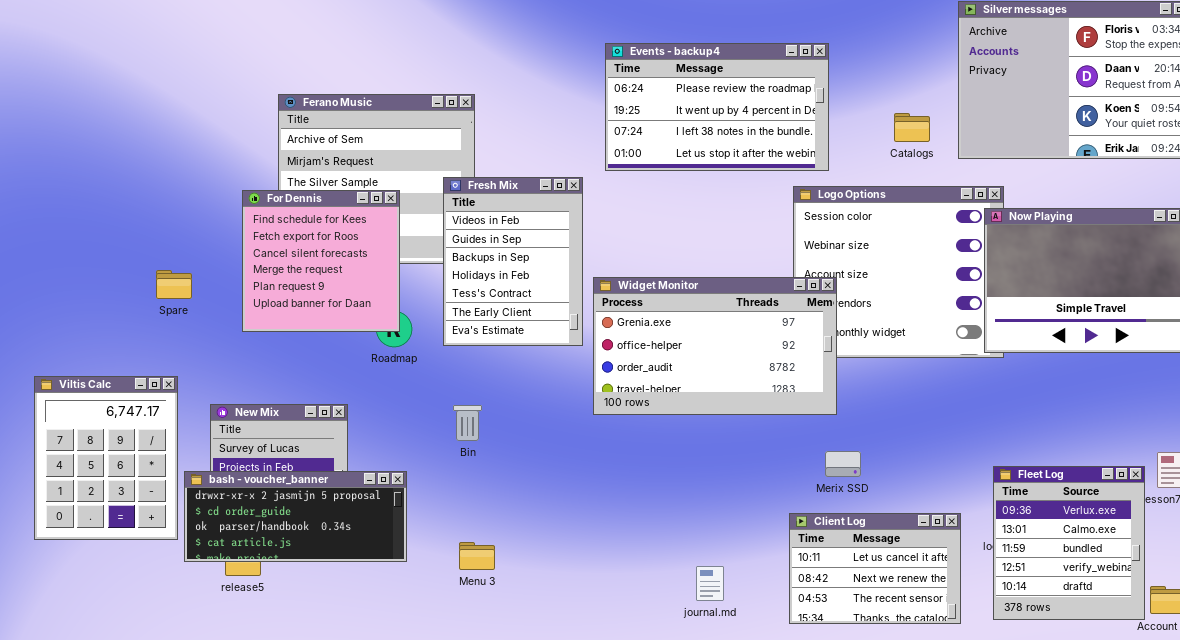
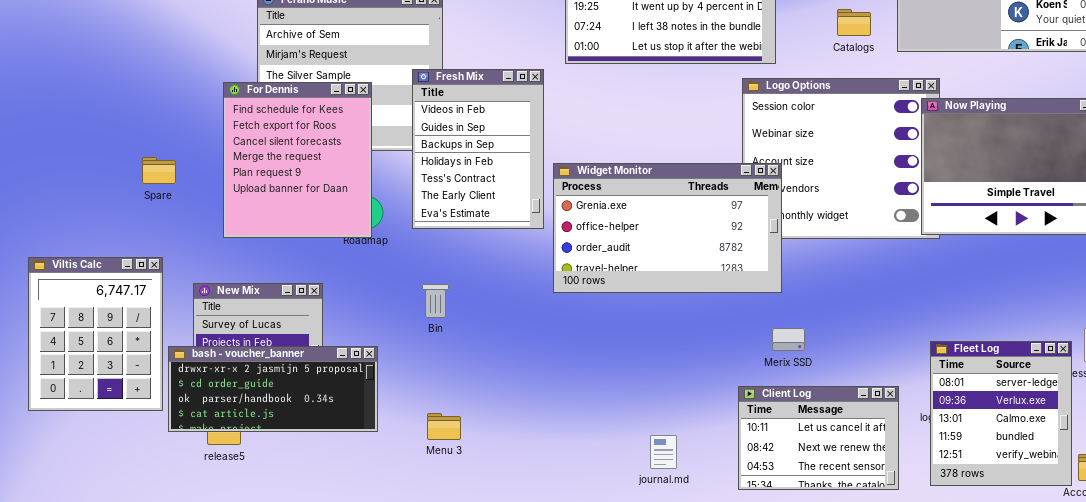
For Dennis: [242,190,400,332] -> [223,82,372,238], resized
Fleet Log: [993,466,1145,620] -> [930,341,1072,486], scrolled up 1 row

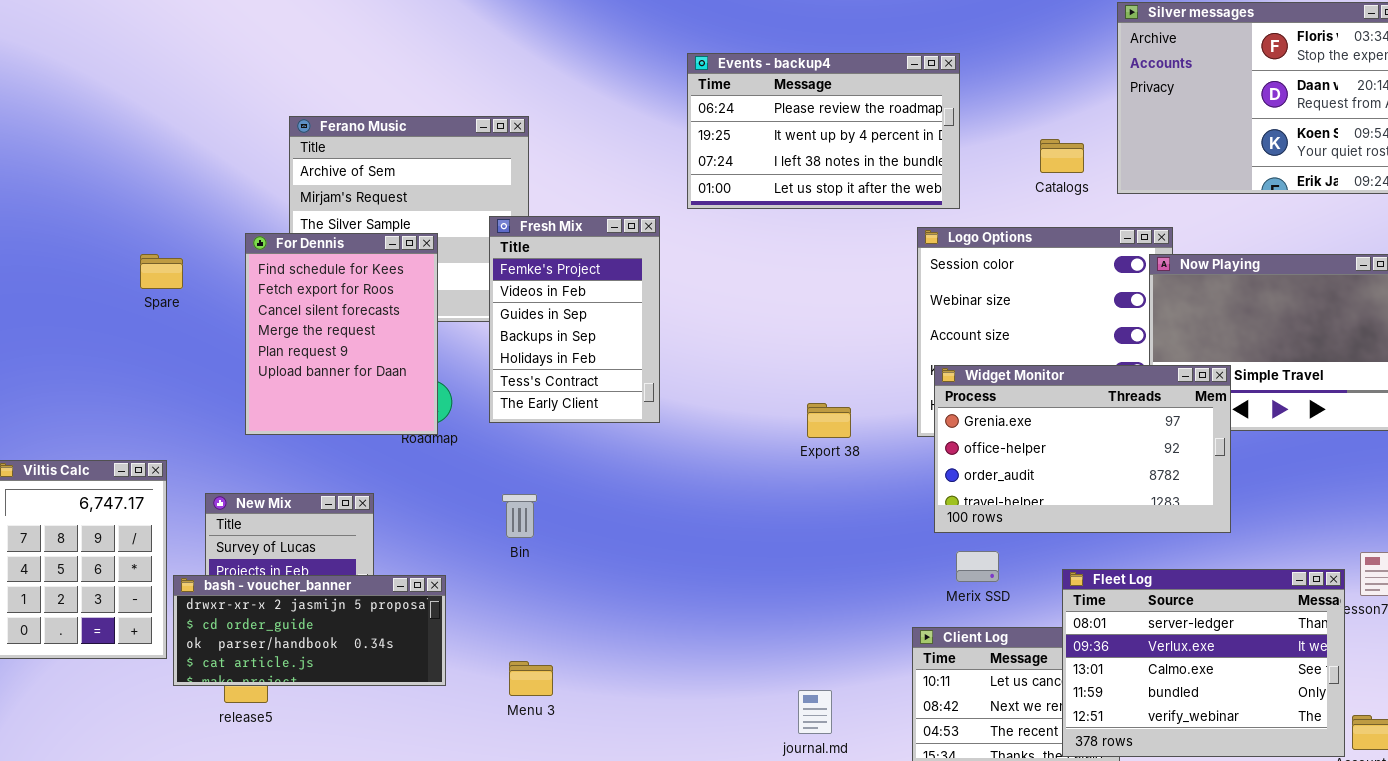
Fresh Mix: [412,69,544,229] -> [489,216,660,423], scrolled up 1 row
Spare: [142,157,176,184] -> [140,254,183,289], moved
Widget Monitor: [553,163,782,293] -> [934,365,1231,533], moved
Fleet Log: [930,341,1072,486] -> [1062,569,1345,757], resized

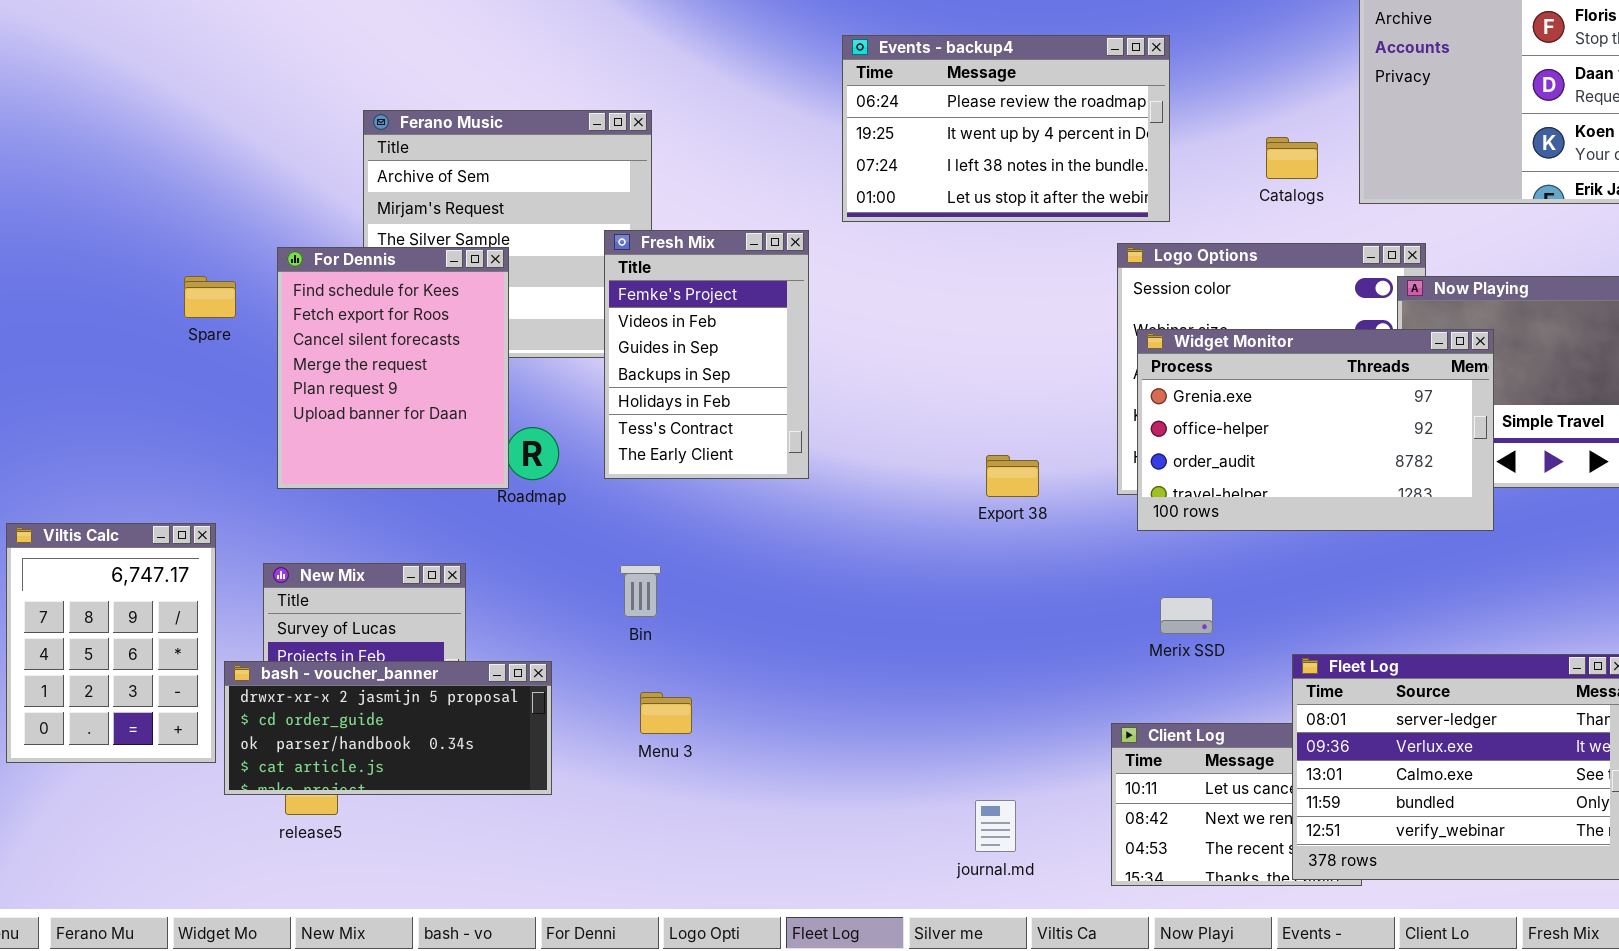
For Dennis: [245,233,438,435] -> [277,247,509,489], moved
Widget Monitor: [934,365,1231,533] -> [1137,329,1494,531], moved
Merix SSD: [956,551,999,582] -> [1160,597,1213,634], moved
Menu 3: [509,661,553,696] -> [640,692,692,734], moved

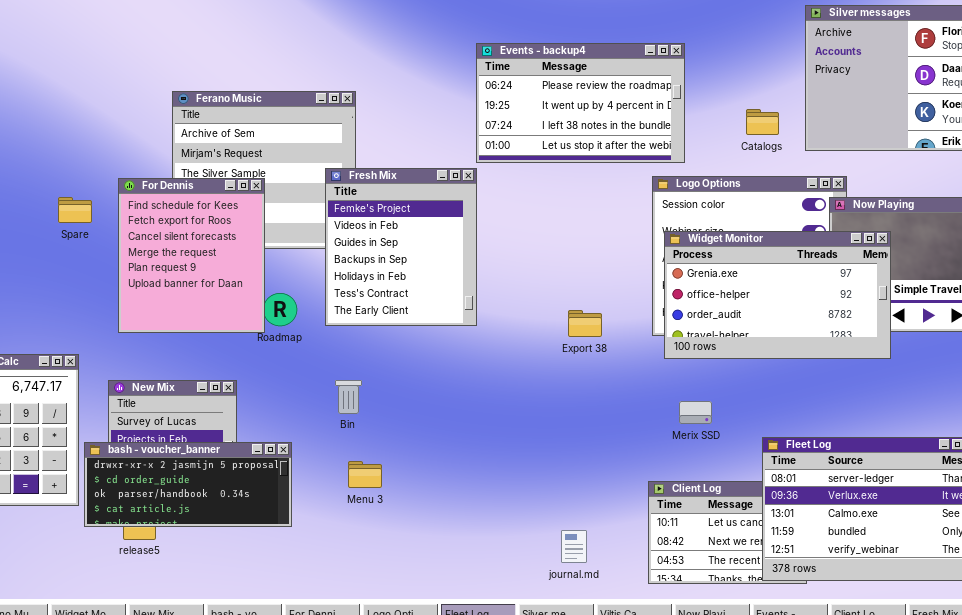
Fresh Mix: [604,230,809,479] -> [325,168,477,326], resized

